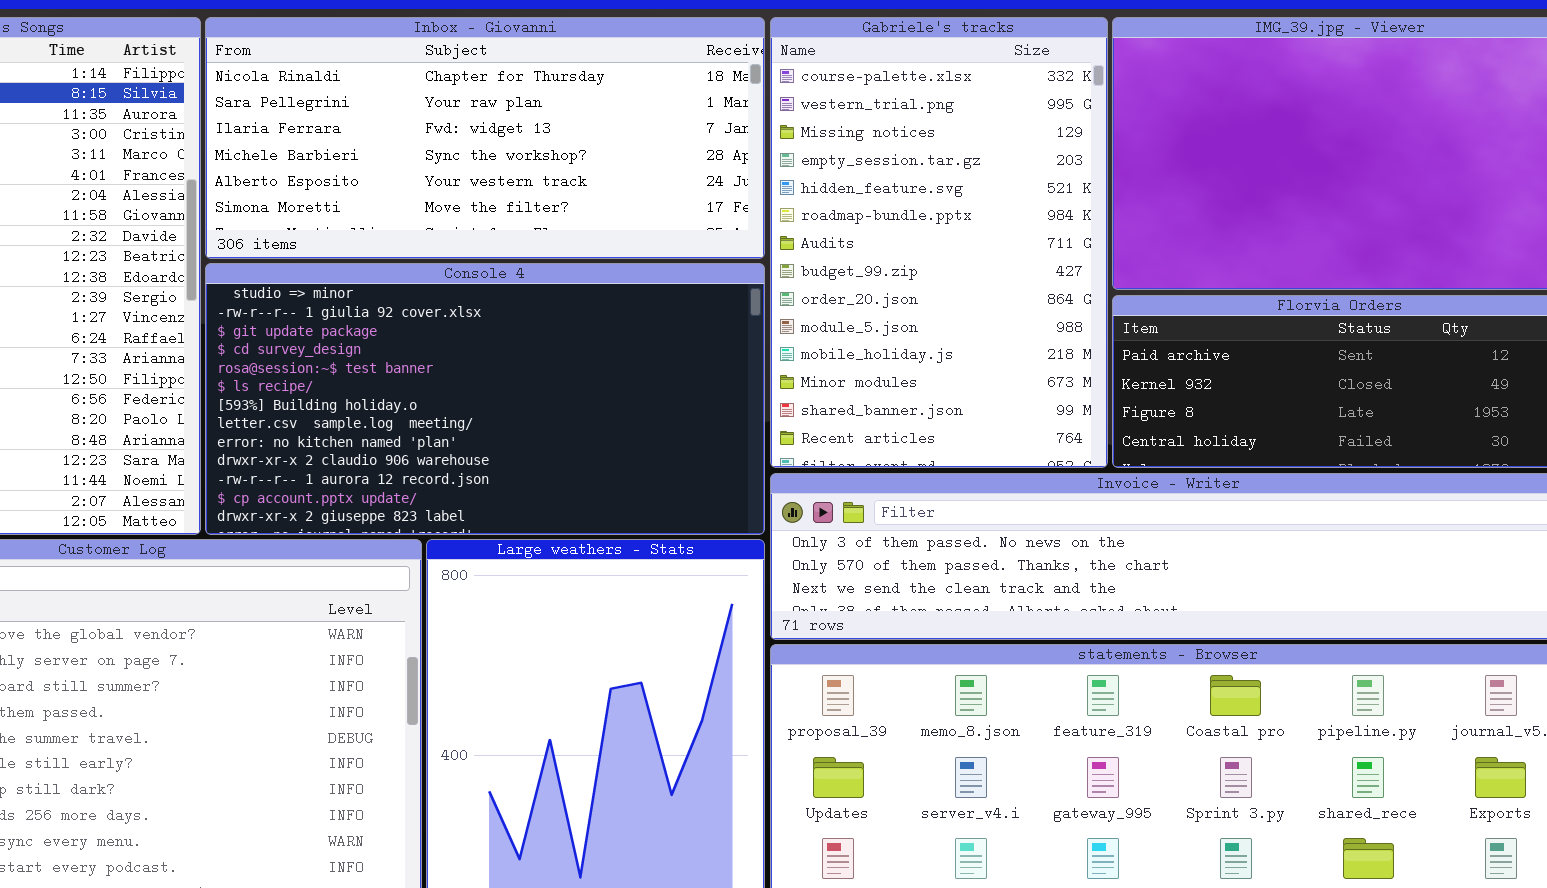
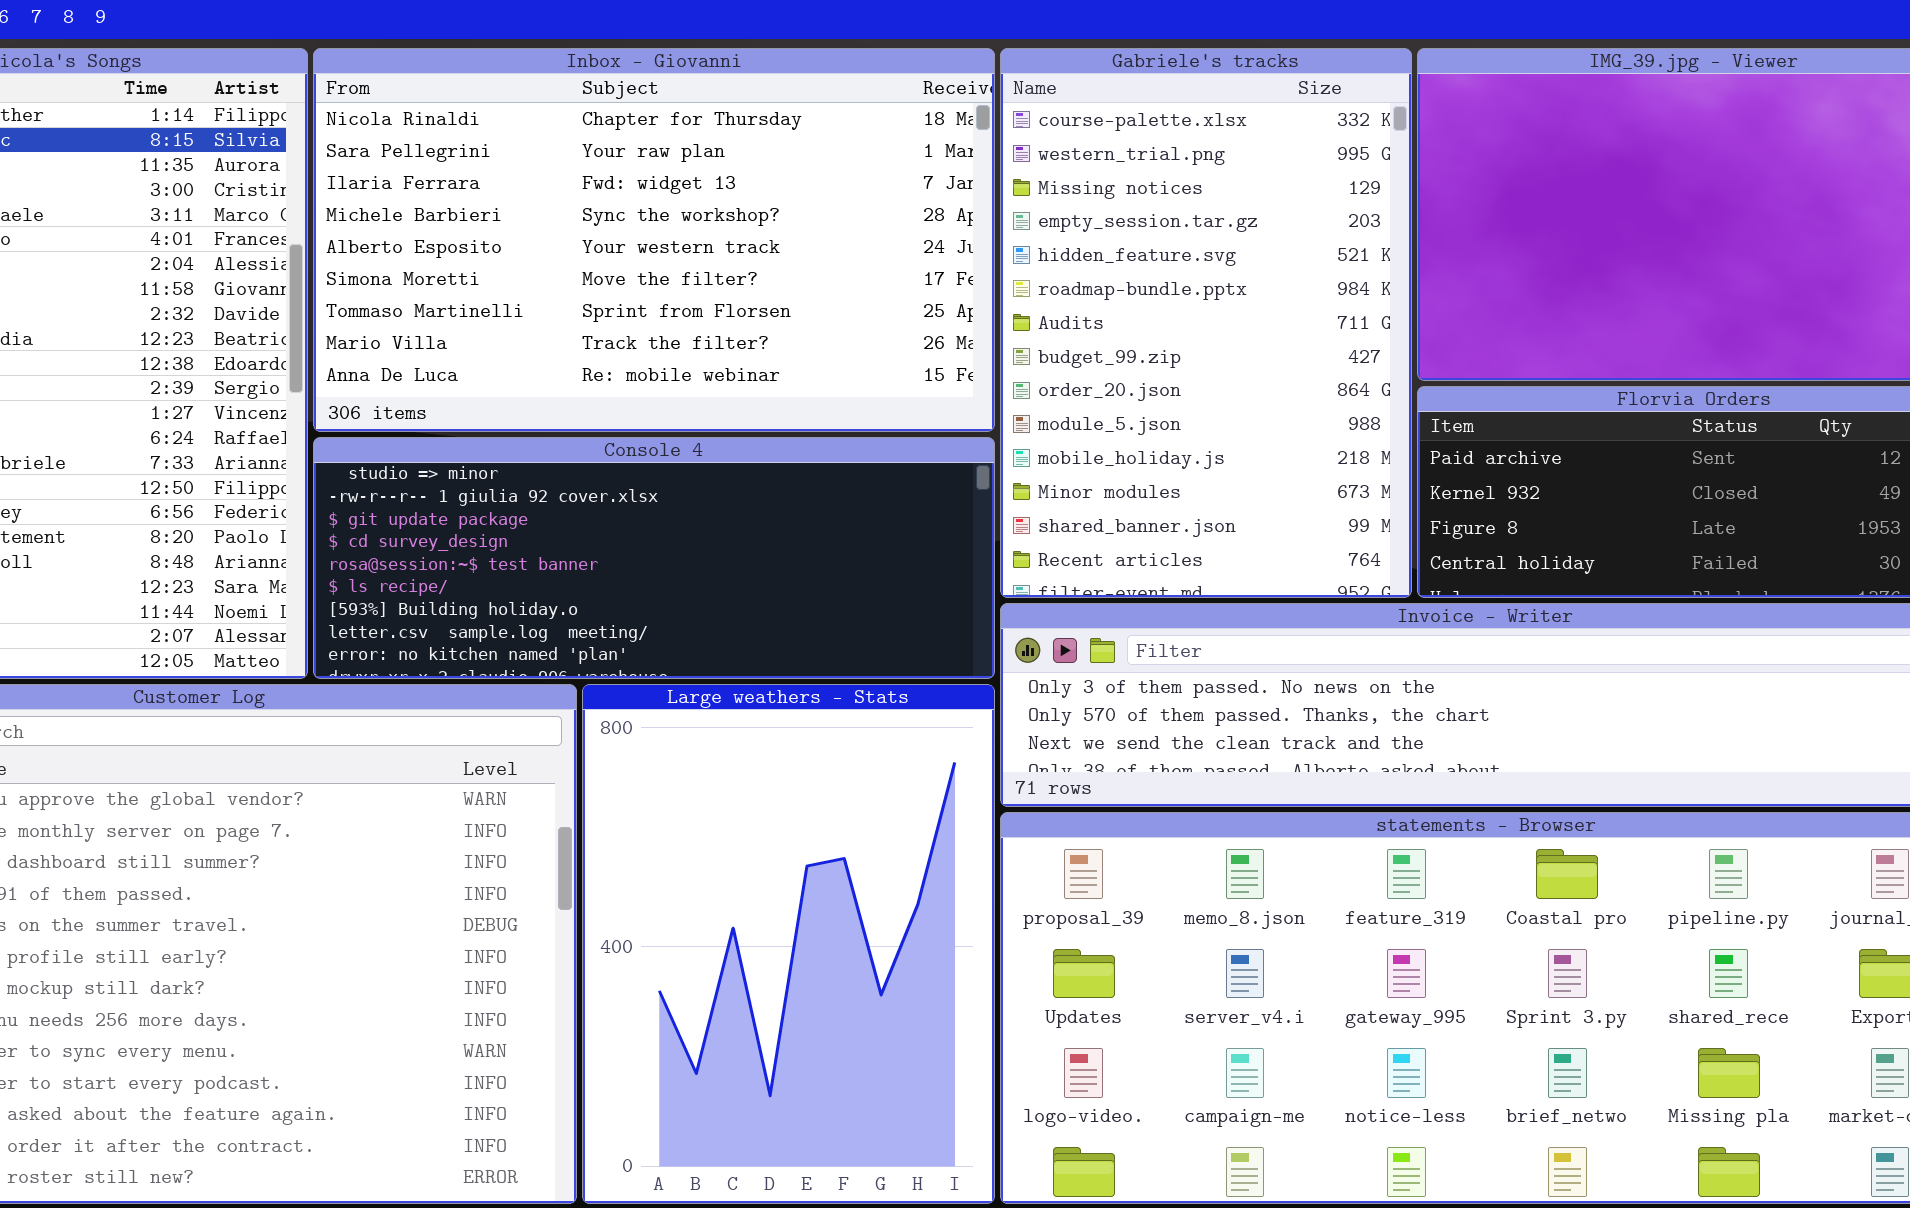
Inbox - Giovanni: [205,17,765,259] -> [313,48,995,432], resized
Console 4: [205,263,765,535] -> [313,437,995,679], resized

